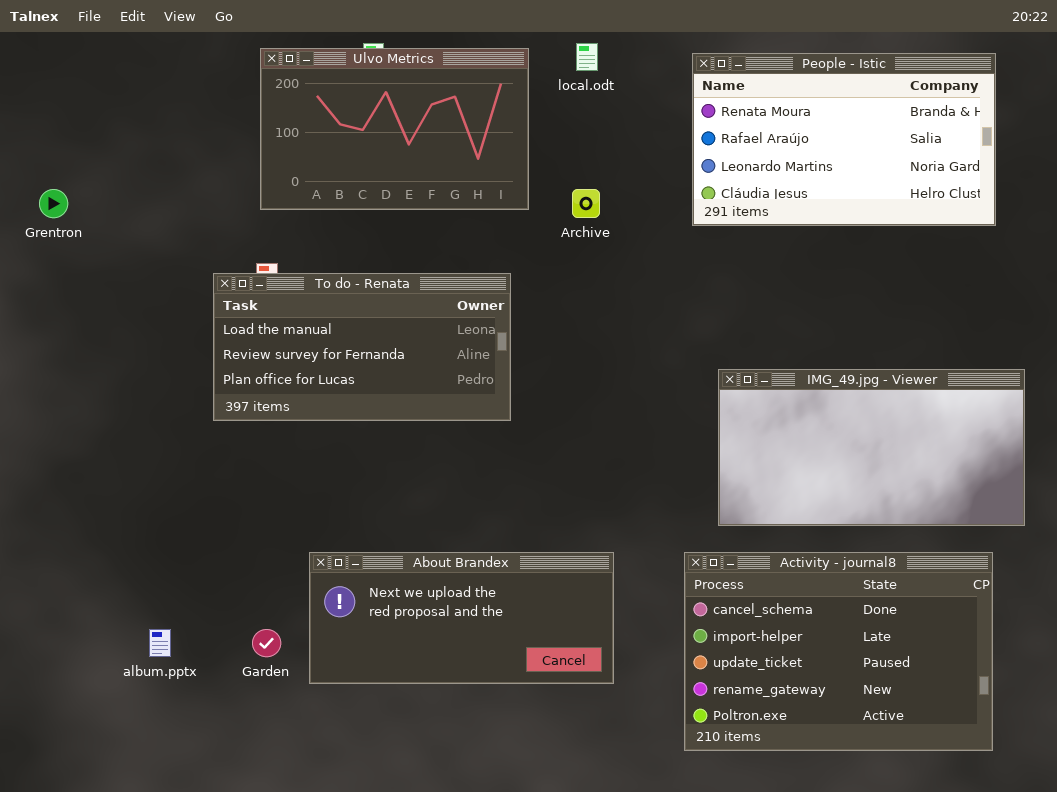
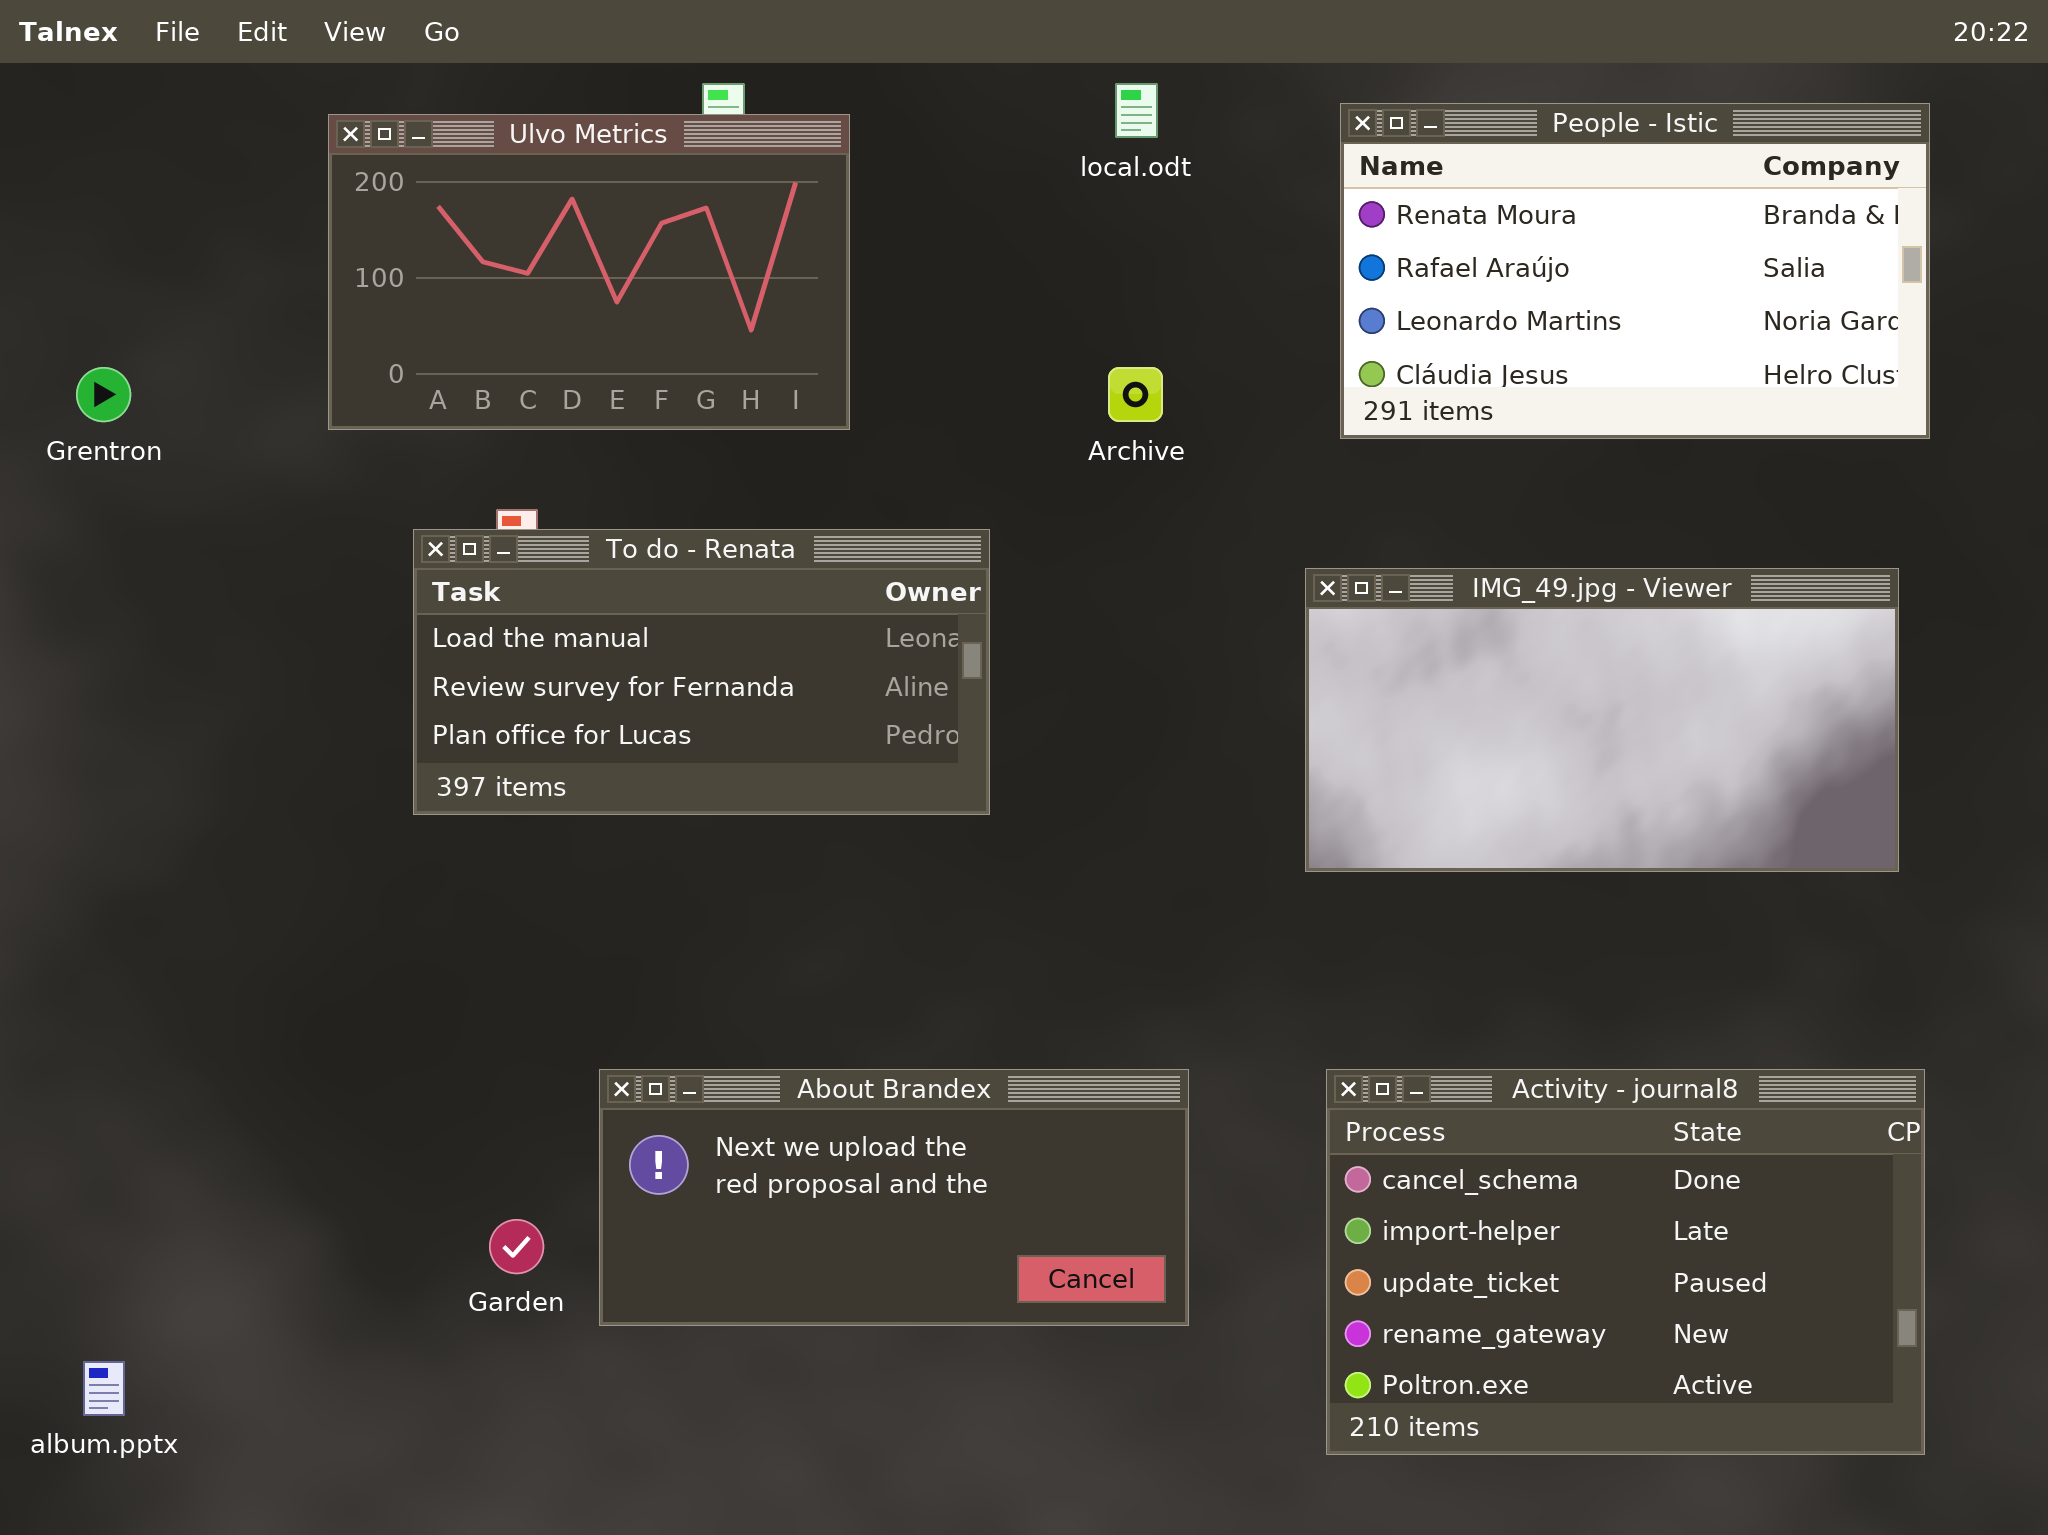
Ulvo Metrics: [260,48,529,210] -> [328,114,850,430], moved
IMG_49.jpg - Viewer: [718,369,1025,526] -> [1305,568,1899,872], moved
album.pptx: [149,629,171,657] -> [83,1361,125,1416], moved

